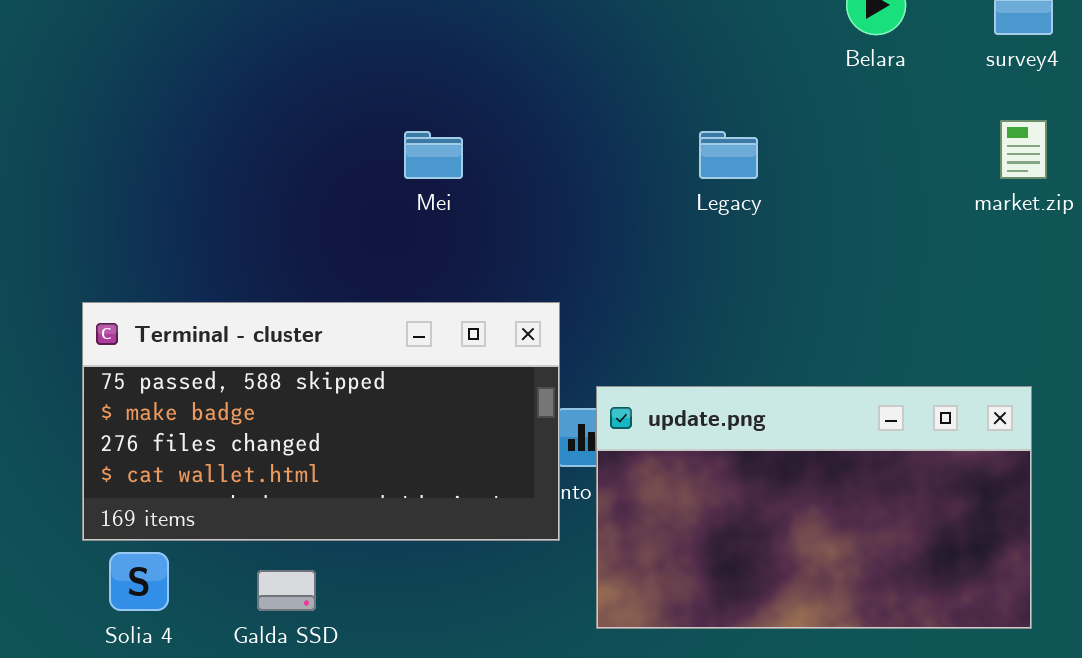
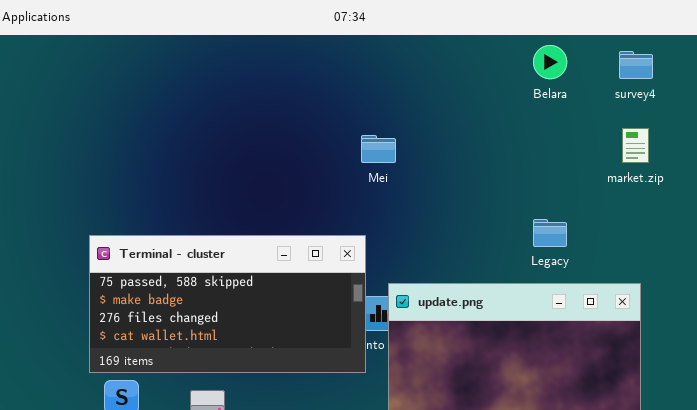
Mei: [404,131,463,179] -> [361,135,396,163], moved
Legacy: [699,131,758,179] -> [533,219,567,247], moved

